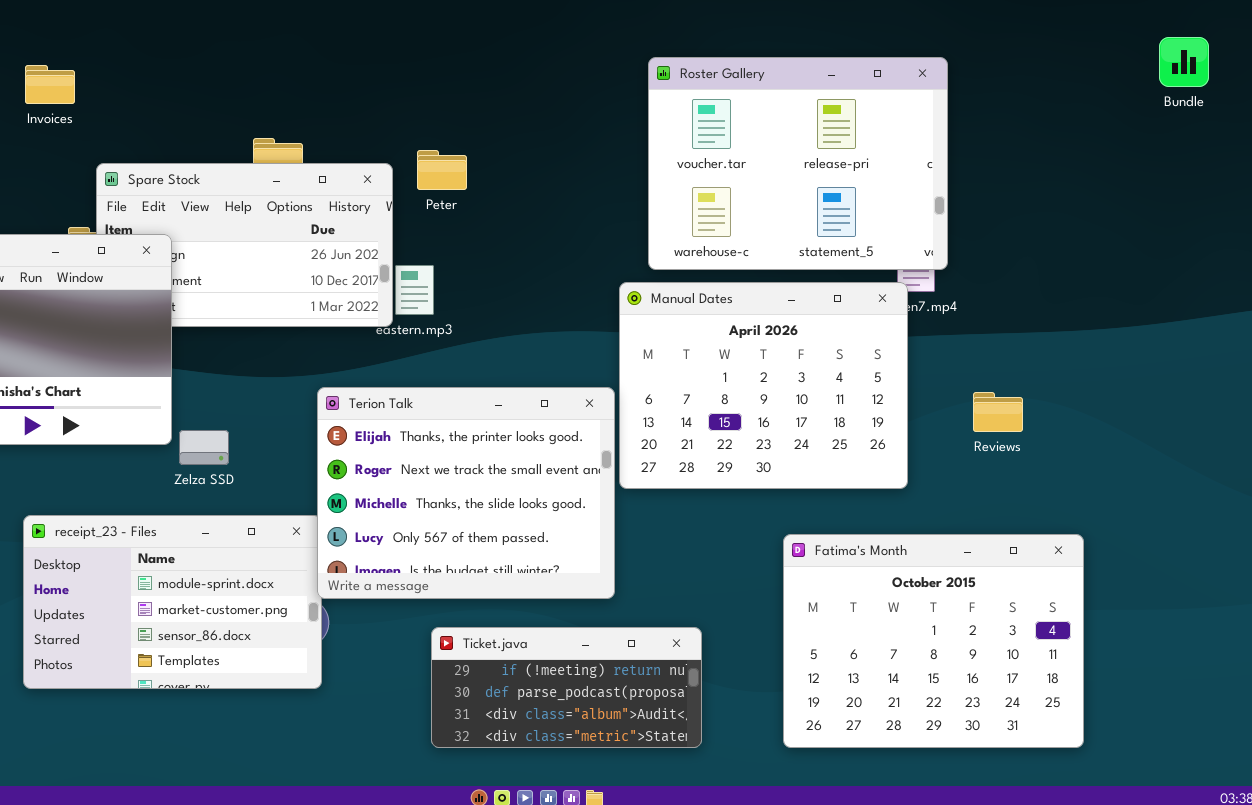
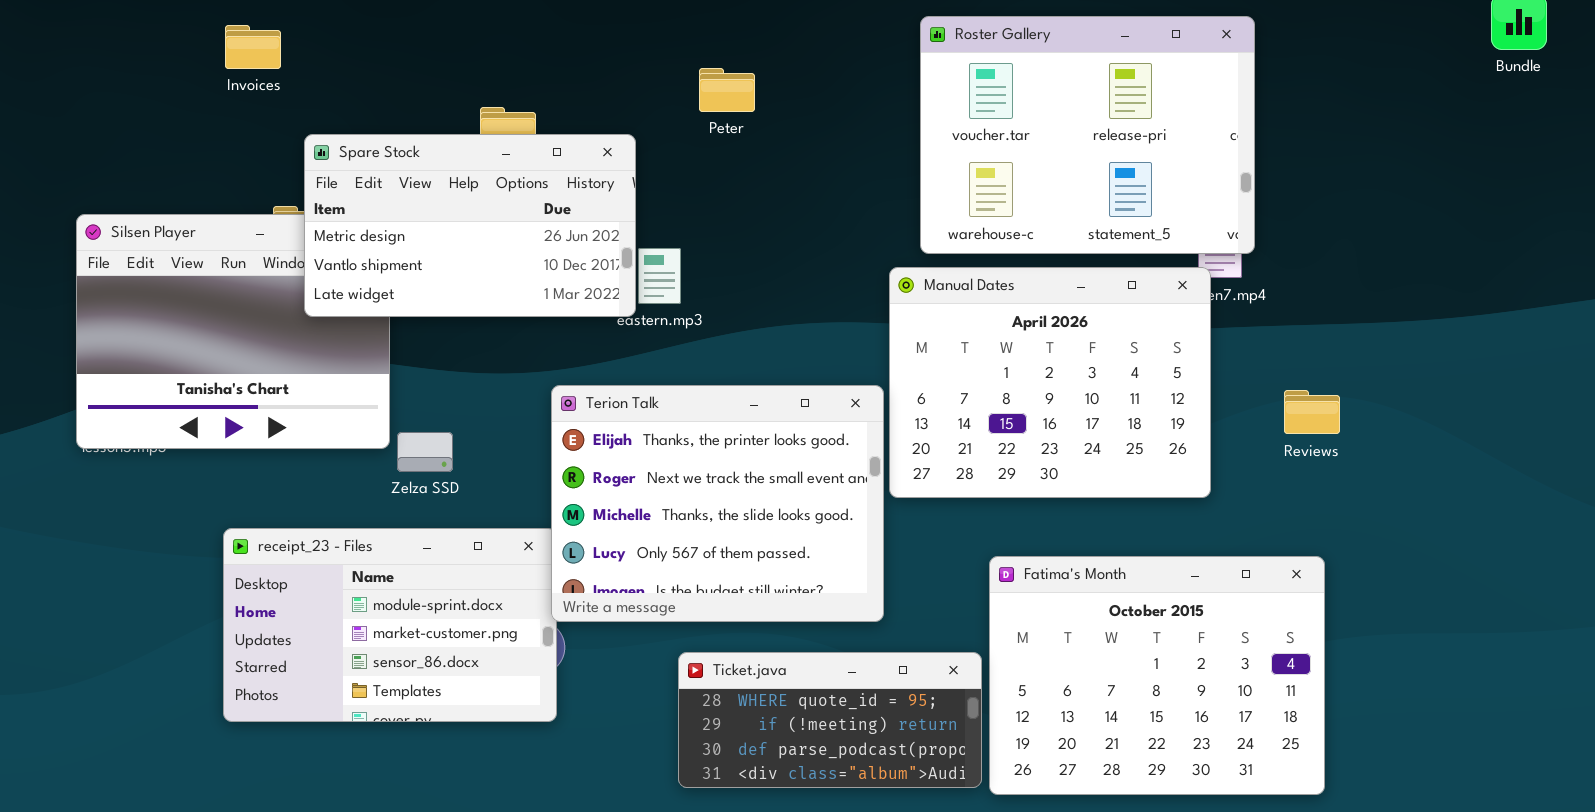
Peter: [417,150,467,190] -> [699,68,755,112], moved
Spare Stock: [96,163,393,327] -> [304,134,636,317], raised
Fatima's Month: [783,534,1084,748] -> [989,556,1325,795], moved
Ticket.java: [431,627,702,748] -> [678,652,982,788], scrolled up 1 row

